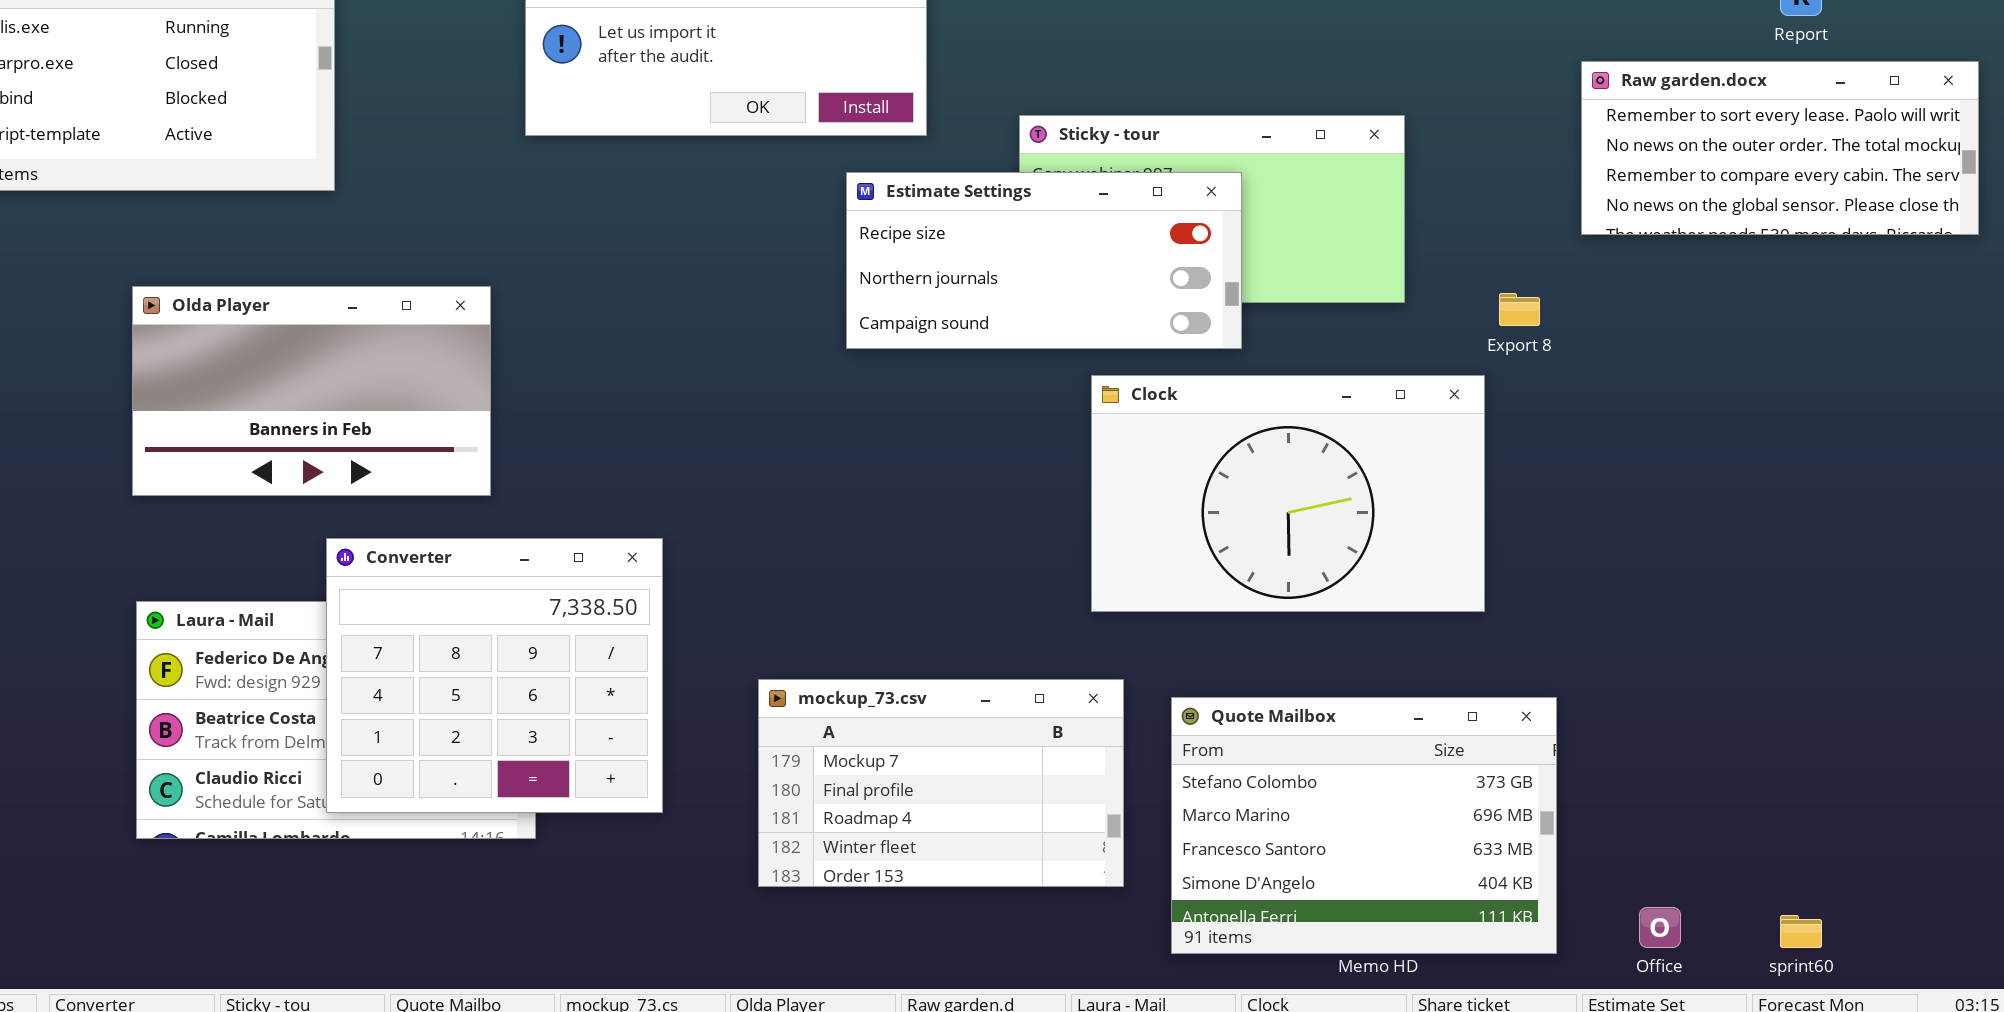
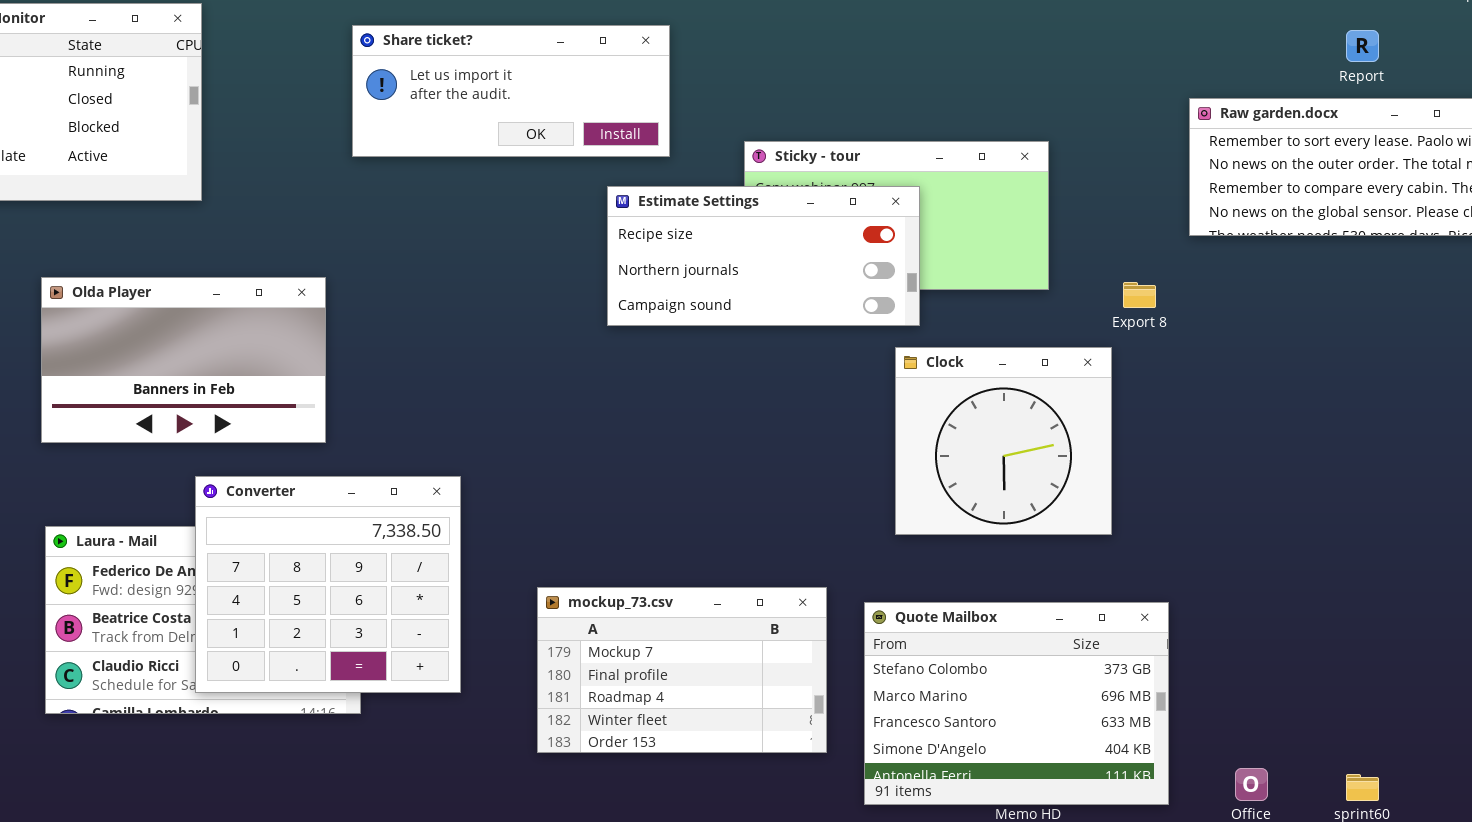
Clock: [1091,375,1485,612] -> [895,347,1112,535], resized

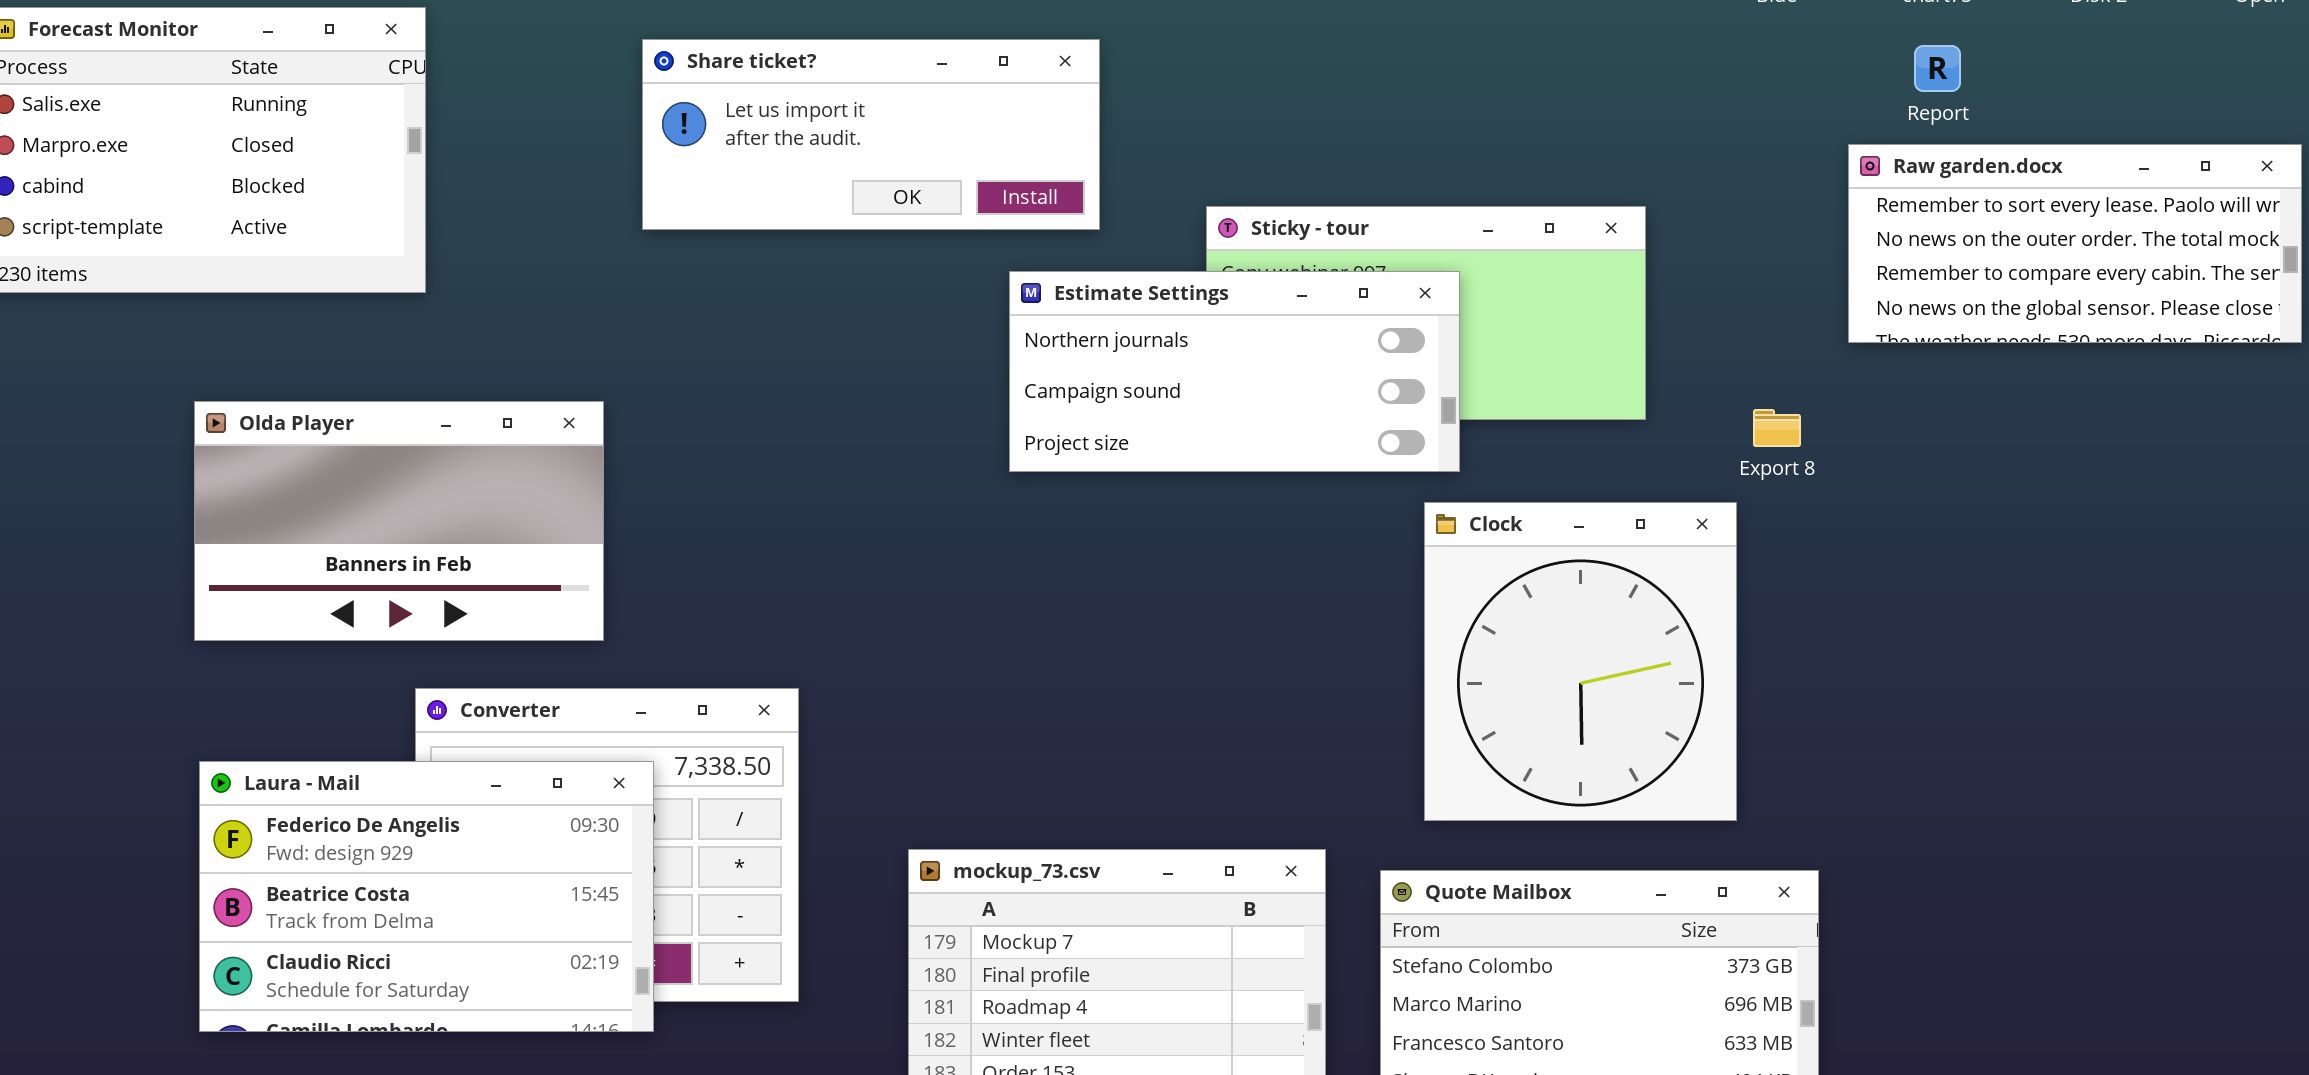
Report: [1346,30,1379,62] -> [1914,45,1961,92], moved
Estimate Settings: [607,186,920,326] -> [1009,271,1460,472], scrolled down 1 row
Clock: [895,347,1112,535] -> [1424,502,1737,821], resized
Laura - Mail: [45,526,361,714] -> [199,761,654,1032], raised

